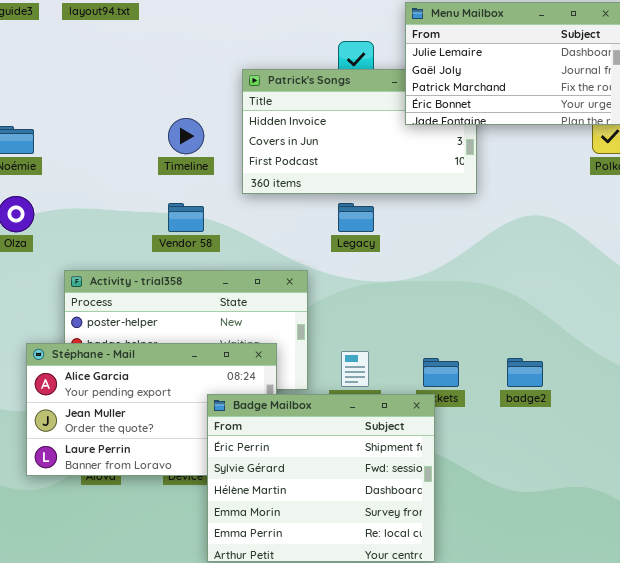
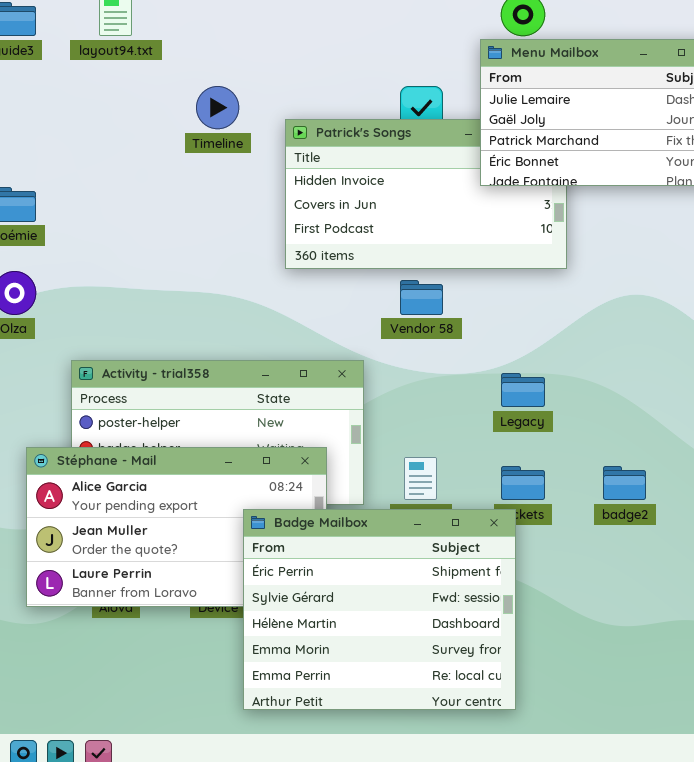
Timeline: [168,118,204,154] -> [196,86,239,129], moved
Vendor 58: [168,203,204,232] -> [400,280,443,315], moved
Legacy: [338,203,374,232] -> [501,373,545,407], moved

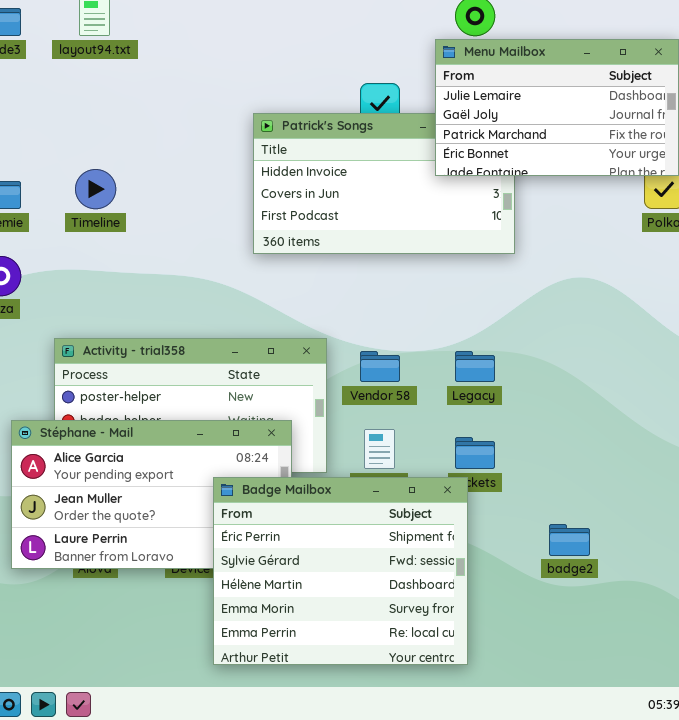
Timeline: [196,86,239,129] -> [75,169,116,209], moved
Vendor 58: [400,280,443,315] -> [360,351,400,382], moved
badge2: [603,466,646,500] -> [549,524,590,556], moved

